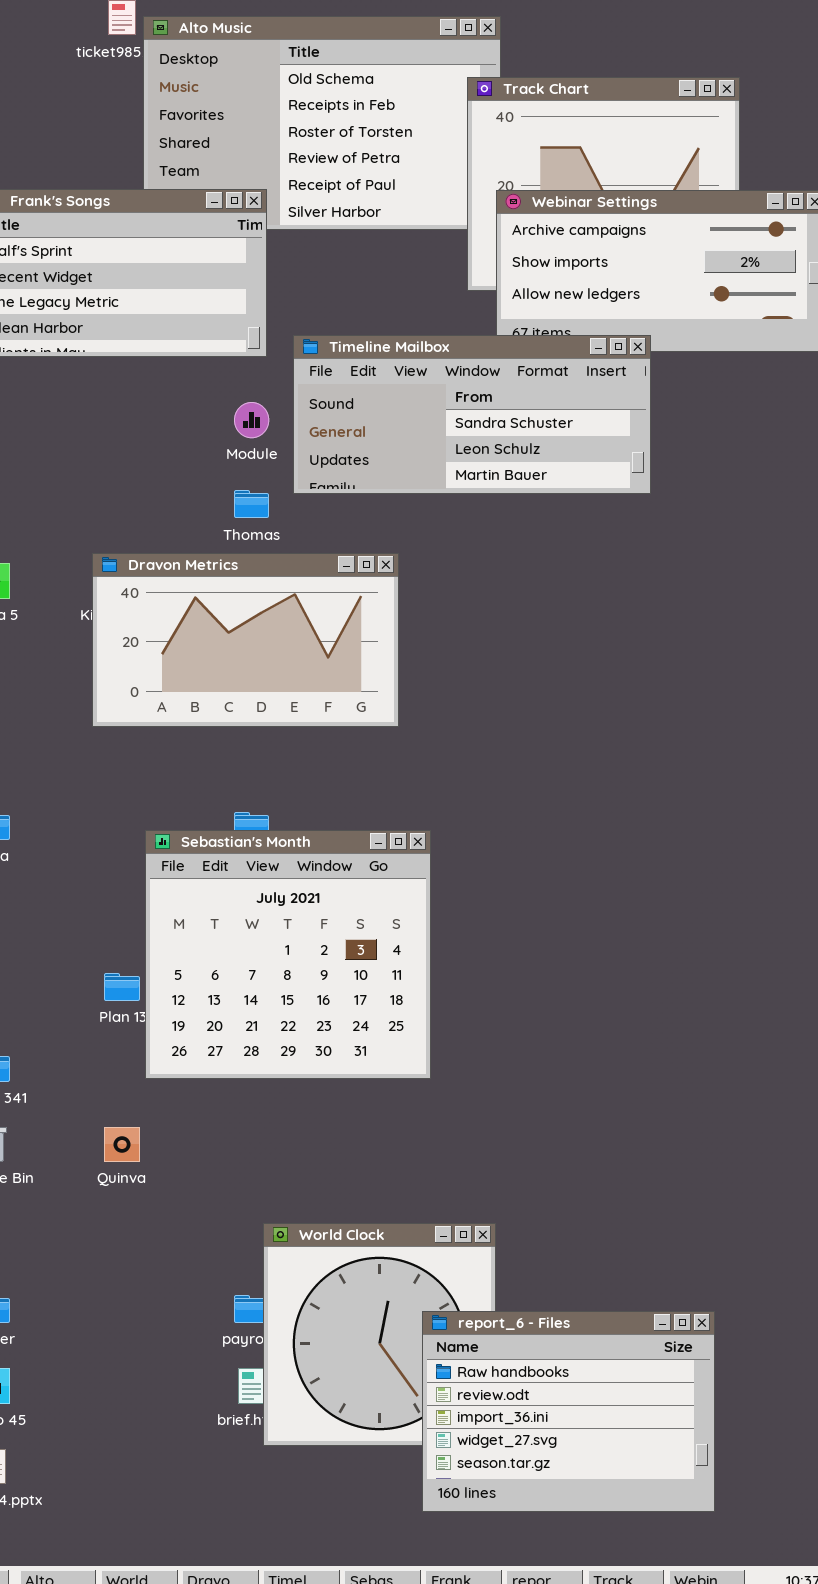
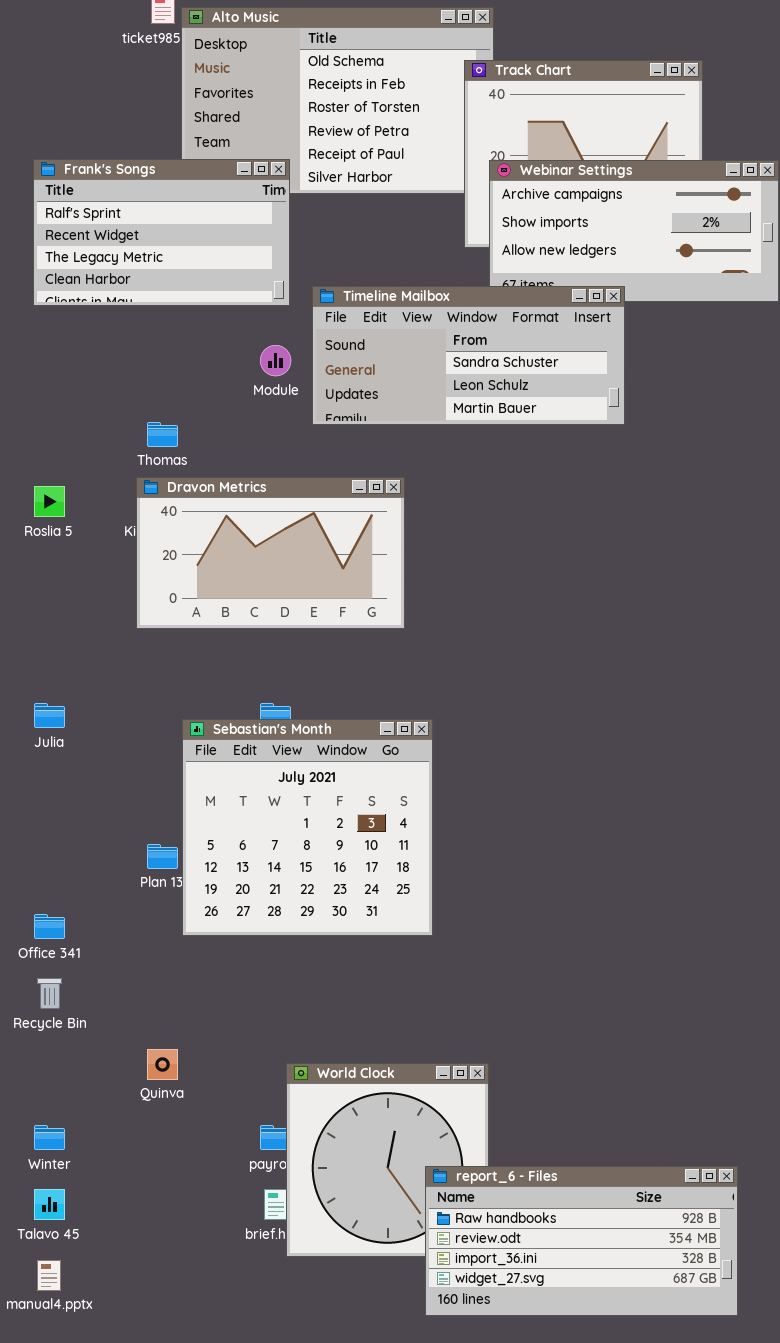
Thomas: [234,490,269,518] -> [147,422,178,447], moved
Quinva: [104,1127,140,1162] -> [147,1049,178,1080], moved
report_6 - Files: [422,1311,715,1512] -> [425,1166,738,1316], resized

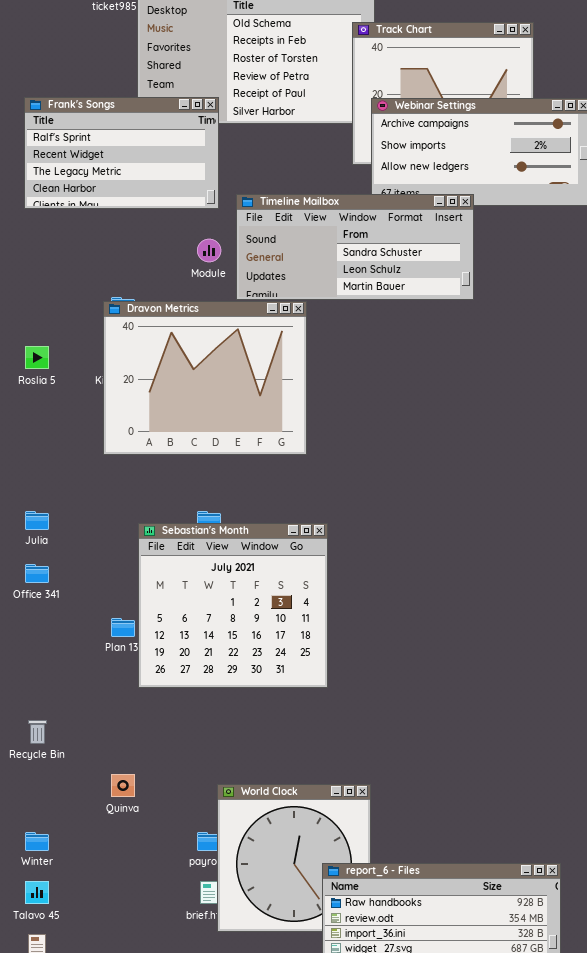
Dravon Metrics: [136,477,405,629] -> [103,301,307,455], resized
Office 341: [34,914,65,939] -> [25,564,49,583], moved

